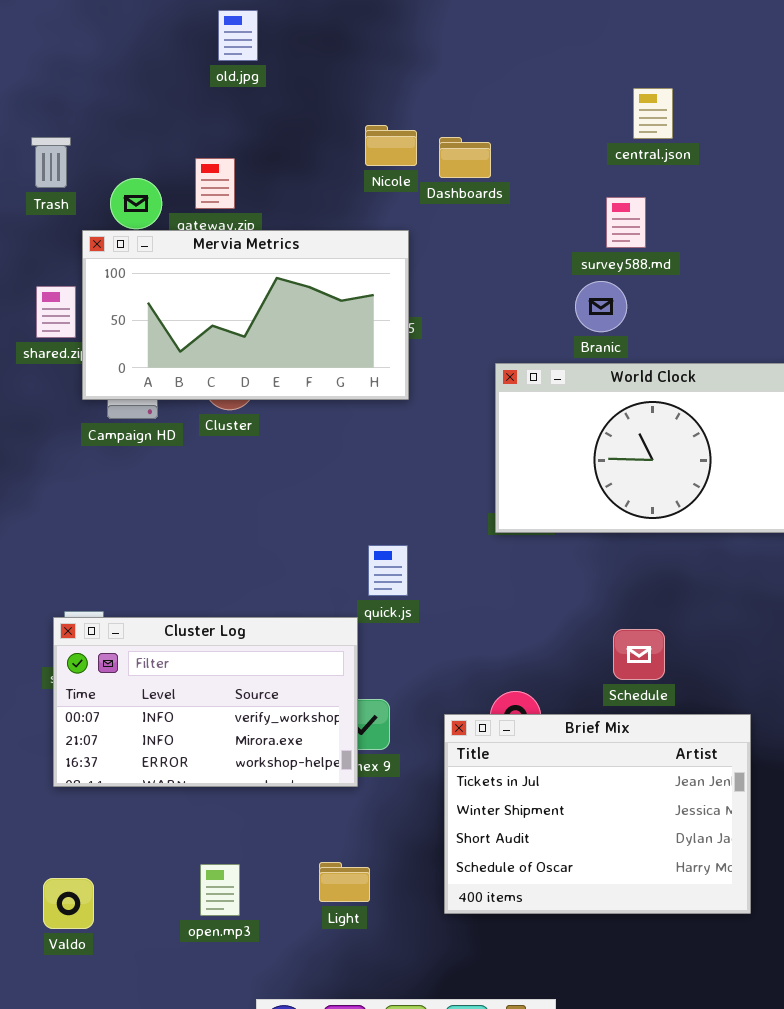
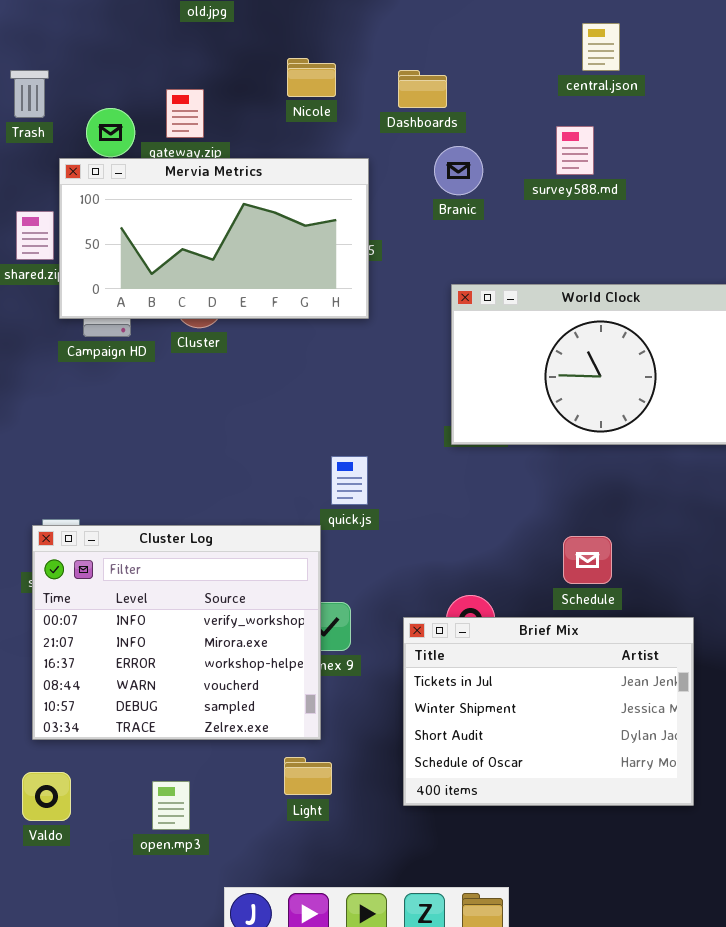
Nicole: [365,125,417,166] -> [287,58,336,97], moved
Branic: [575,281,627,332] -> [434,146,483,195], moved
Cluster Log: [53,617,358,787] -> [32,525,321,740], resized
open.mp3: [200,864,240,916] -> [152,781,190,830], moved

